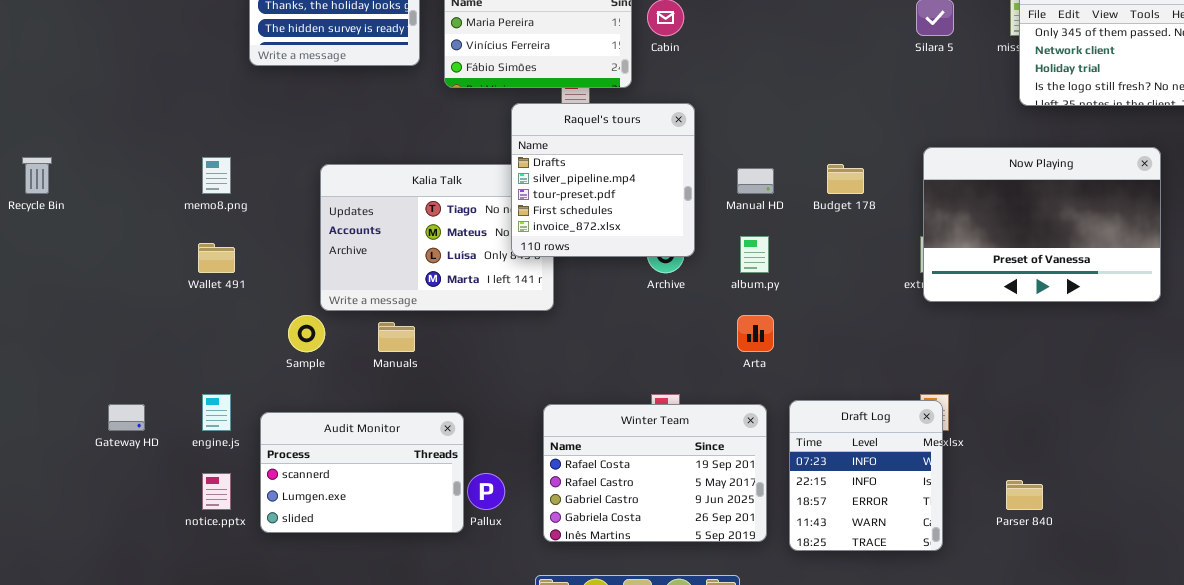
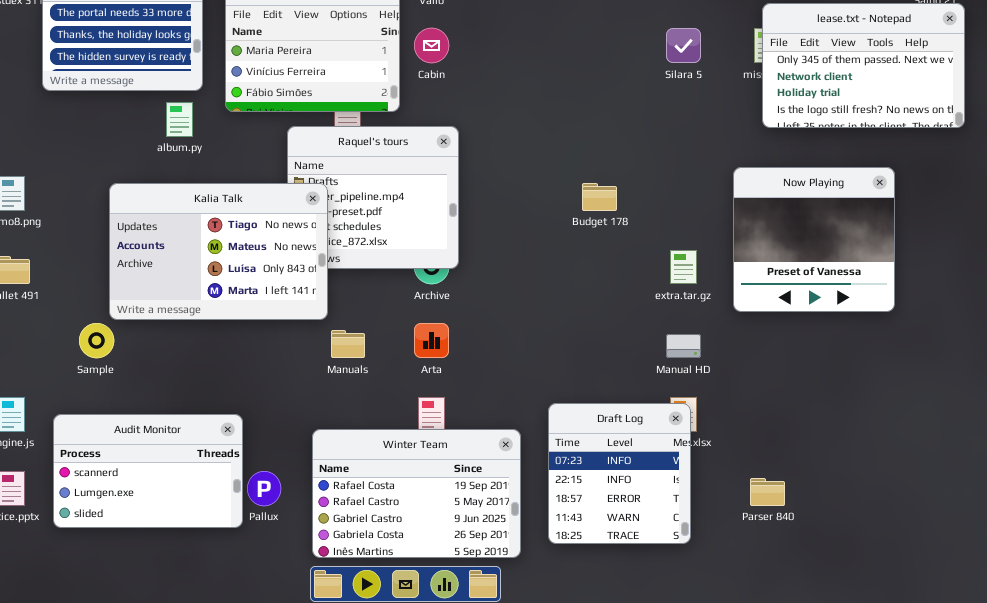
Now Playing: [923,147,1161,302] -> [733,167,895,312], resized
Kalia Talk: [320,164,554,311] -> [109,183,328,320], raised
Manual HD: [737,168,774,194] -> [666,334,701,358], moved
album.py: [740,236,769,273] -> [166,102,193,137], moved
Arta: [737,315,774,352] -> [414,323,449,358], moved
Manuals: [378,322,415,352] -> [331,330,365,358], moved
Winter Team: [543,404,767,542] -> [312,429,521,558], moved

